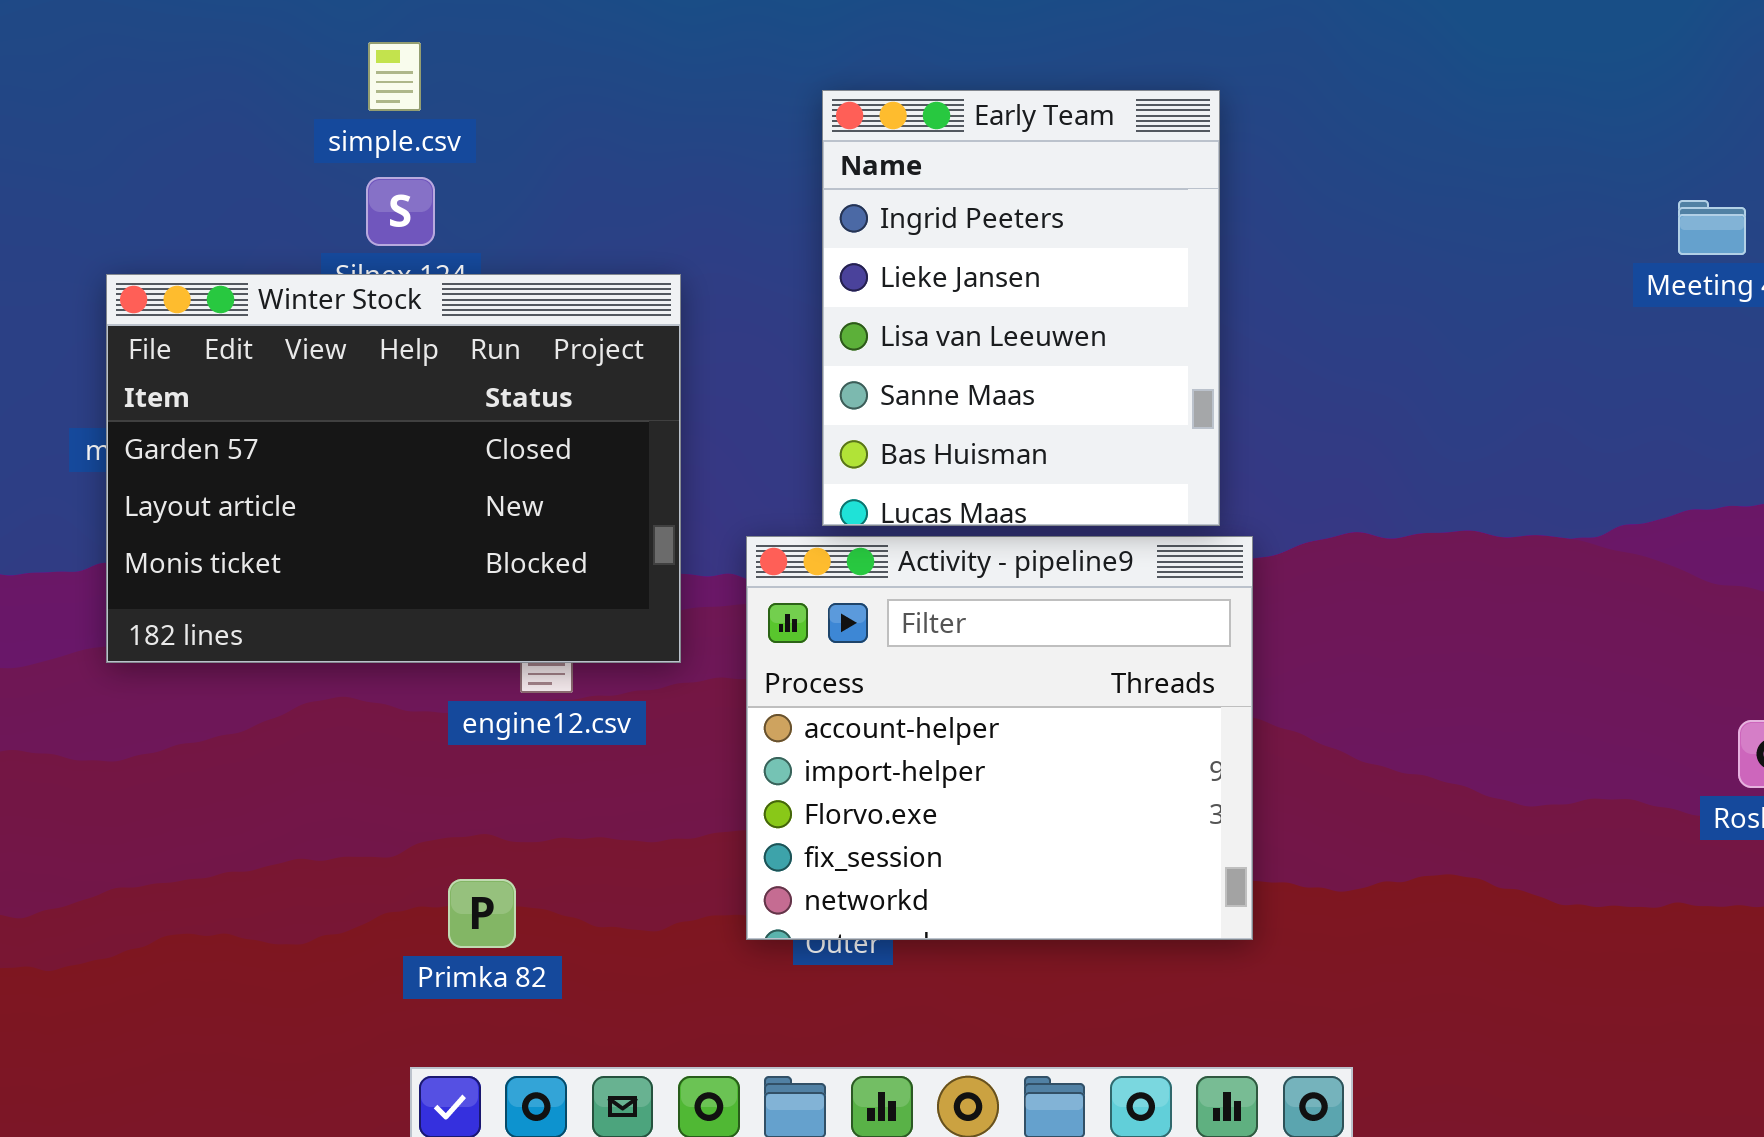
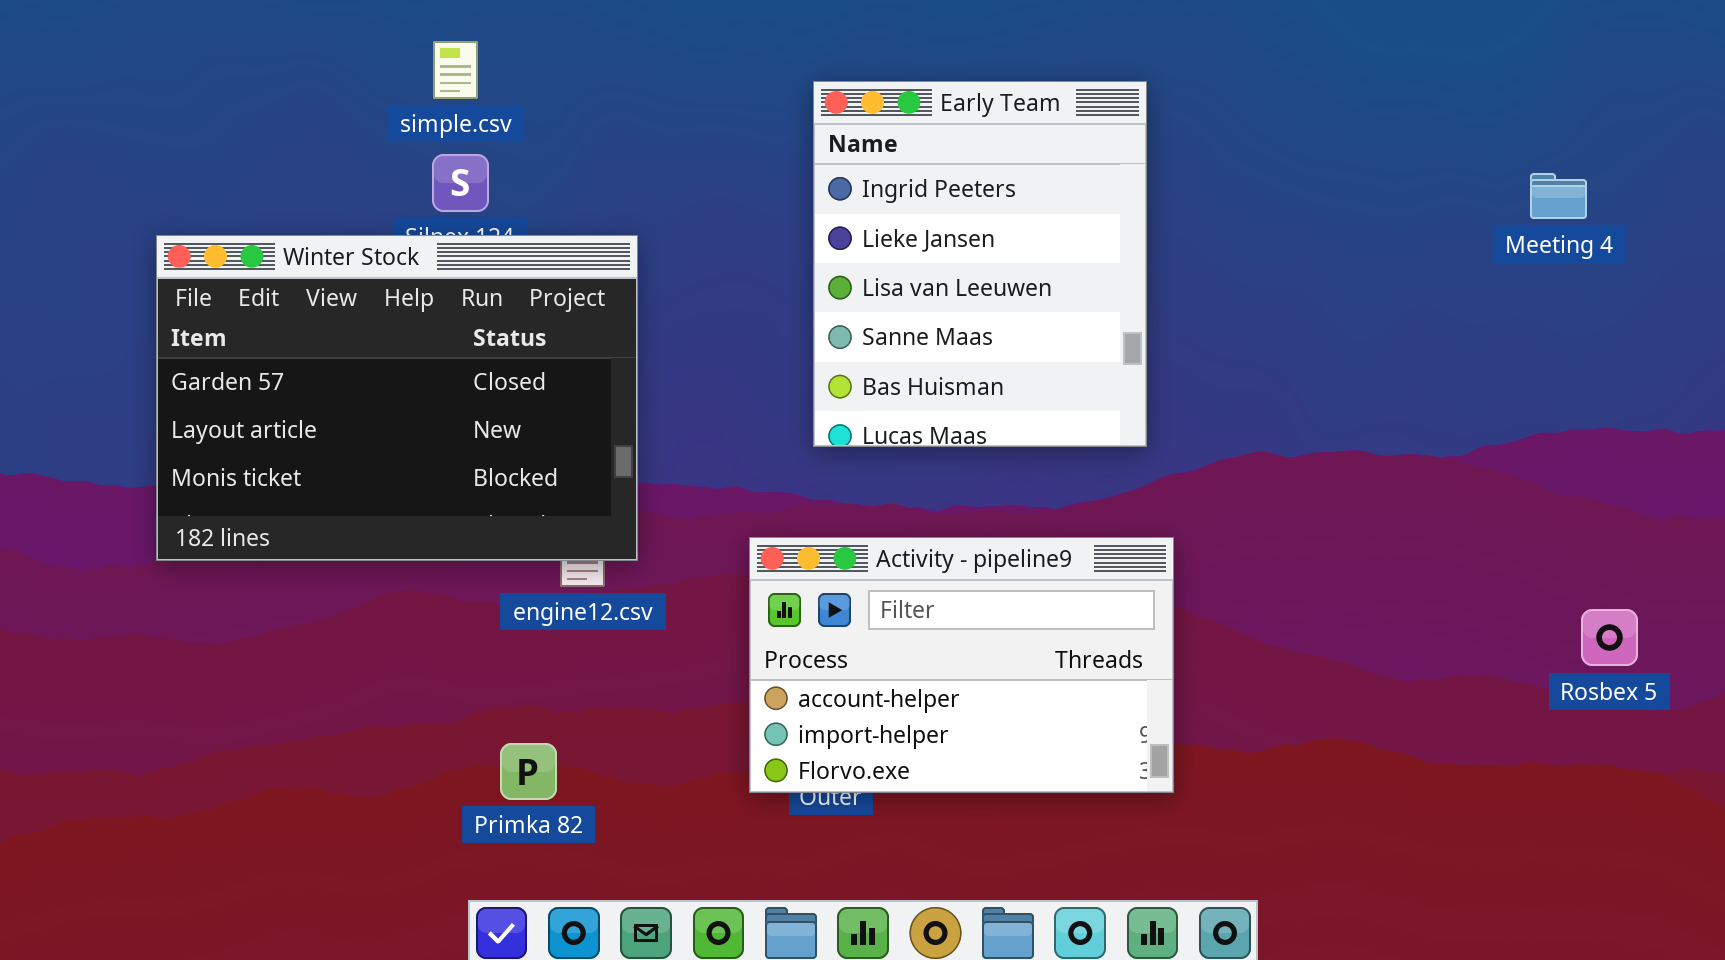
Winter Stock: [106,274,681,663] -> [156,235,638,561], moved
Activity - pipeline9: [746,536,1253,940] -> [749,537,1174,793], resized

